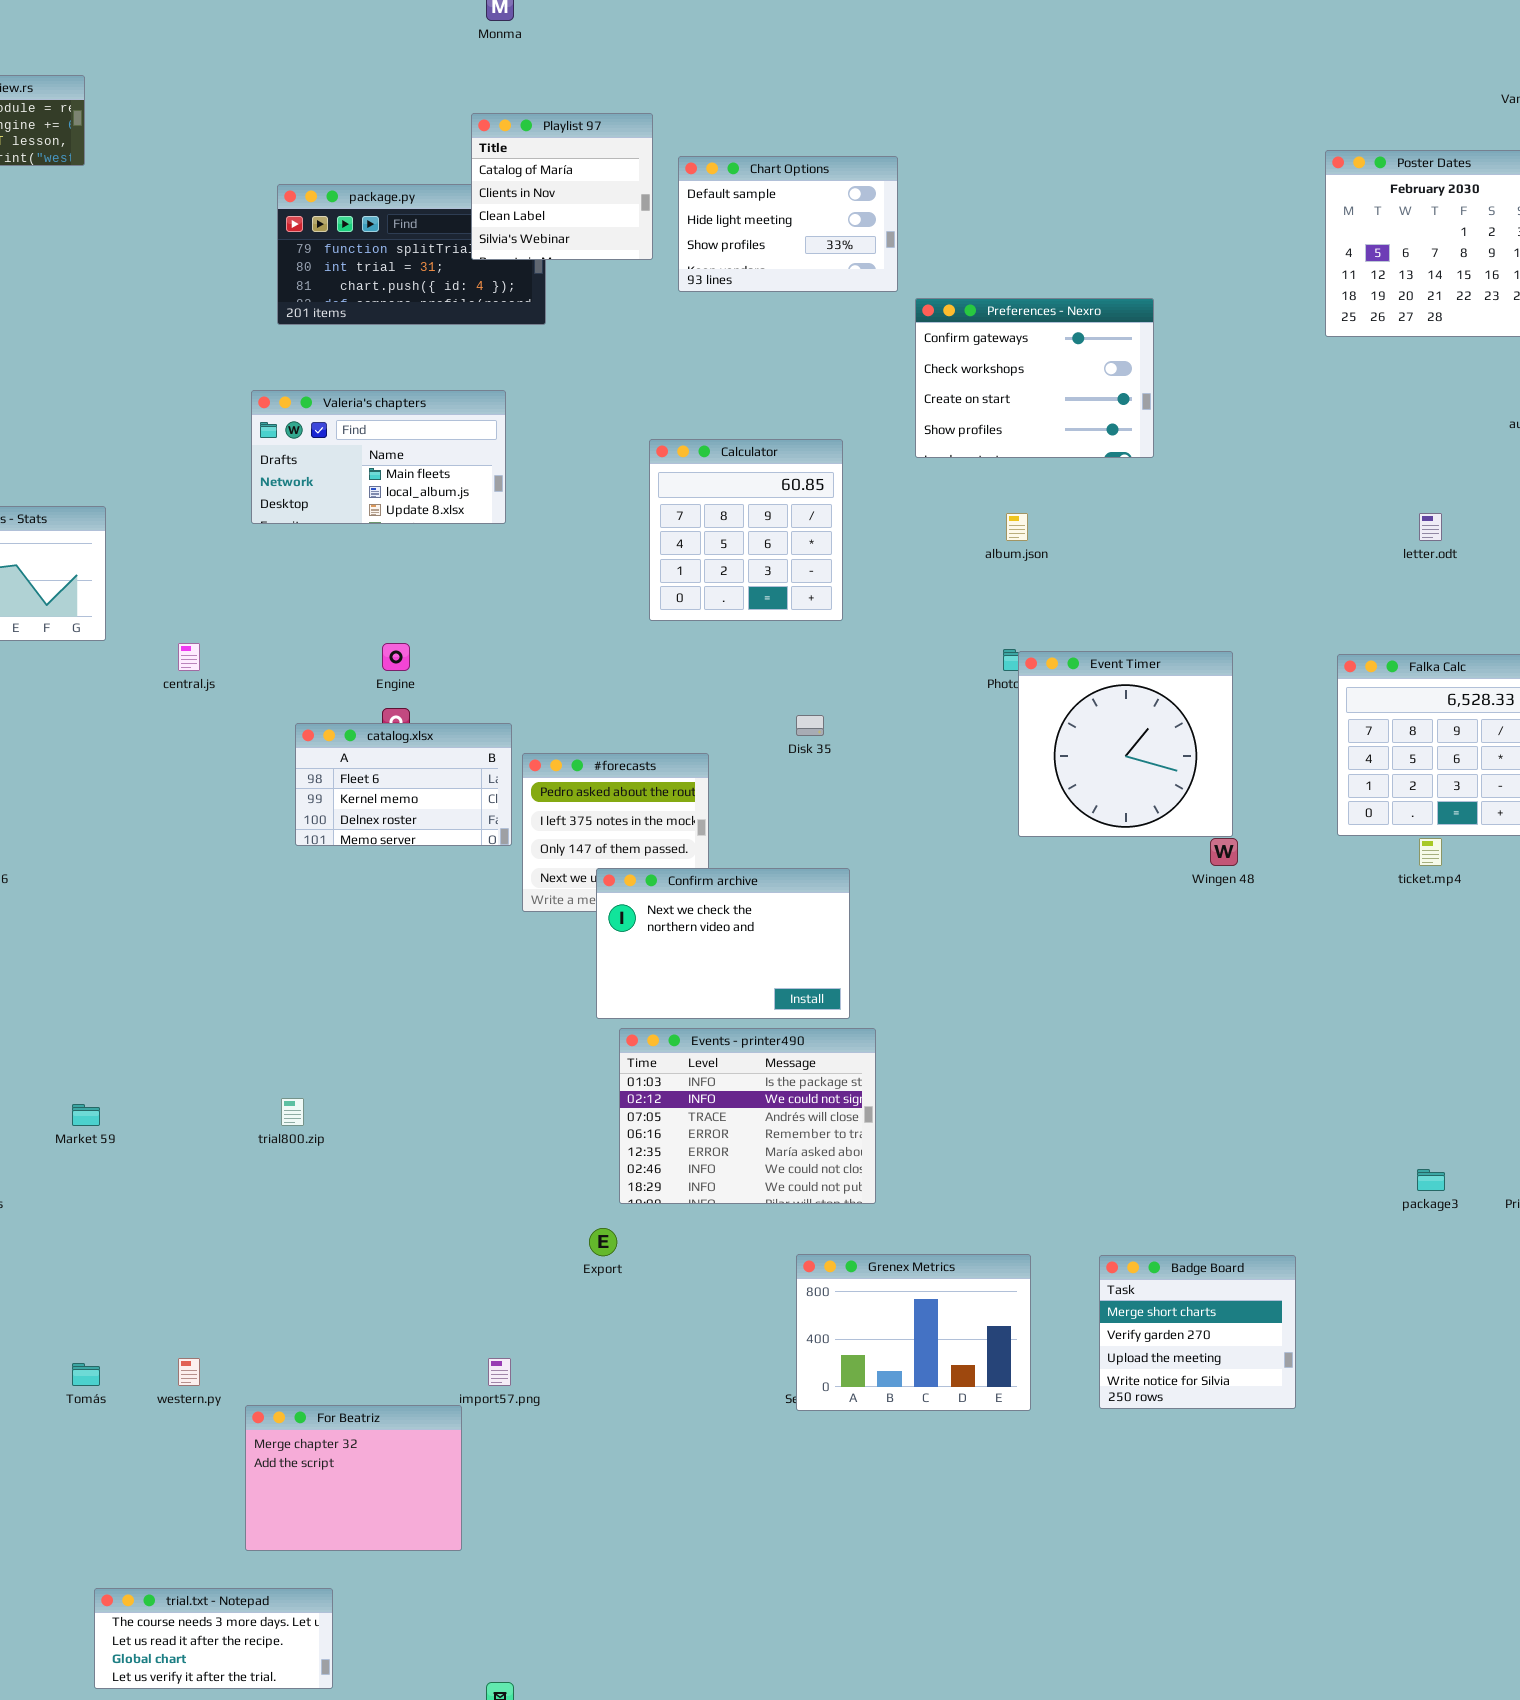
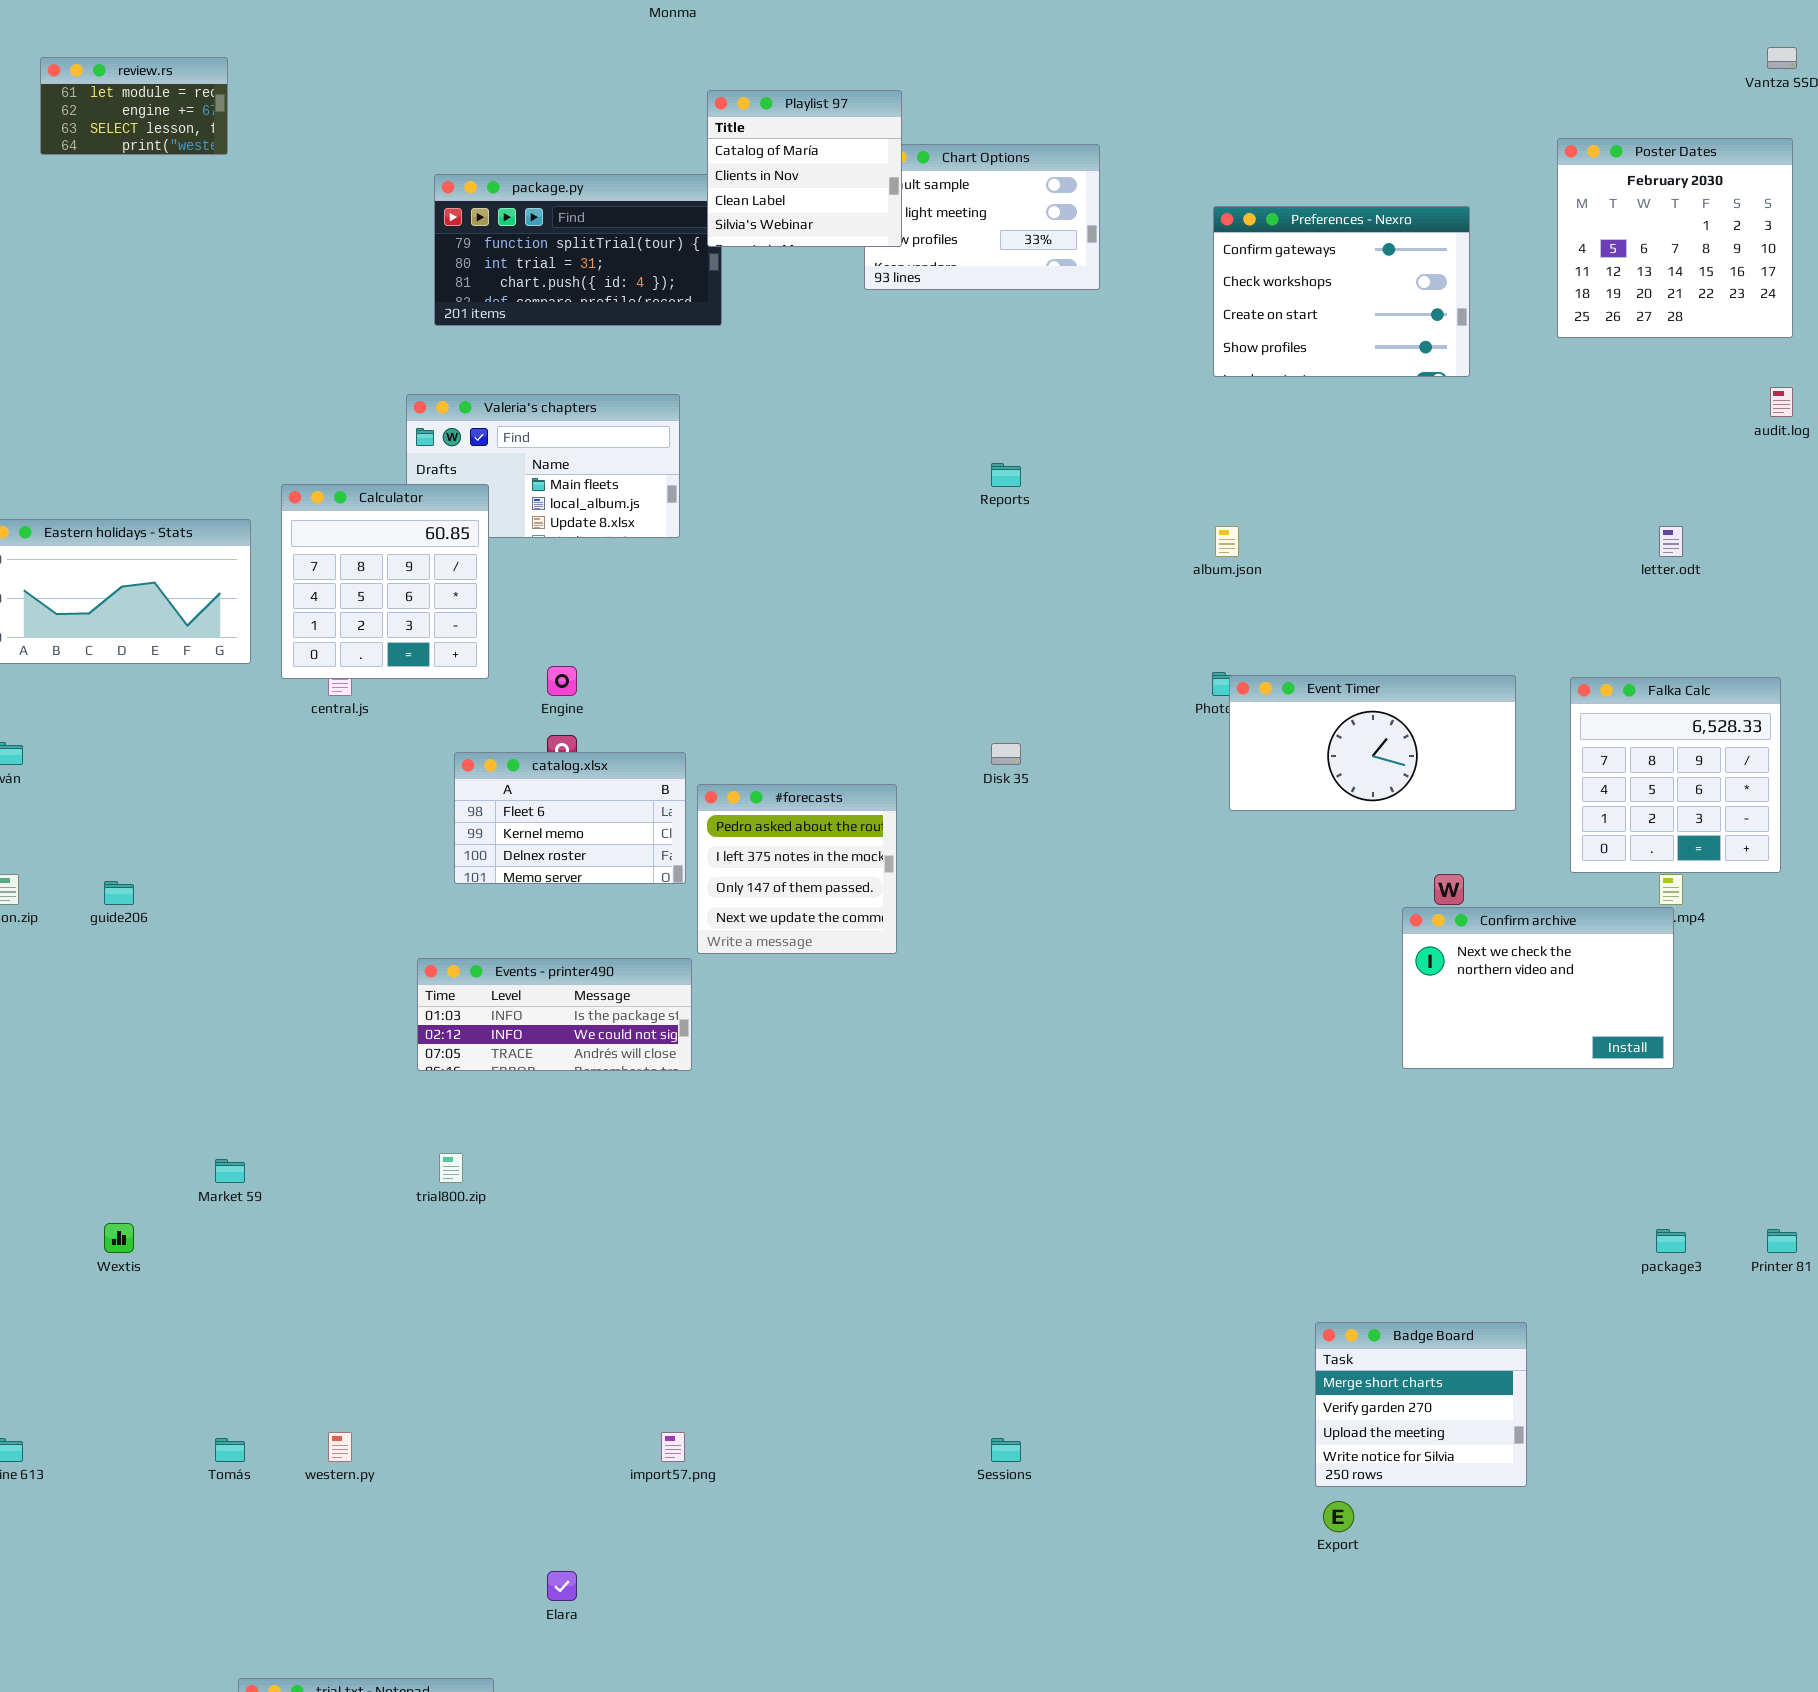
Playlist 97: [471,113,653,260] -> [707,90,902,247], moved
Preferences - Nexro: [915,298,1154,458] -> [1213,206,1470,377], moved
Calculator: [649,439,843,621] -> [281,484,489,679], moved
Event Timer: [1018,651,1233,837] -> [1229,675,1516,811], resized
Confirm archive: [596,868,850,1019] -> [1402,907,1674,1069], moved
Events - printer490: [619,1028,876,1204] -> [417,958,692,1071], moved, resized
Export: [589,1228,617,1256] -> [1323,1501,1354,1532], moved
Grenex Metrics: [796,1254,1031,1411] -> none, closed
For Beatriz: [245,1405,462,1551] -> none, closed

